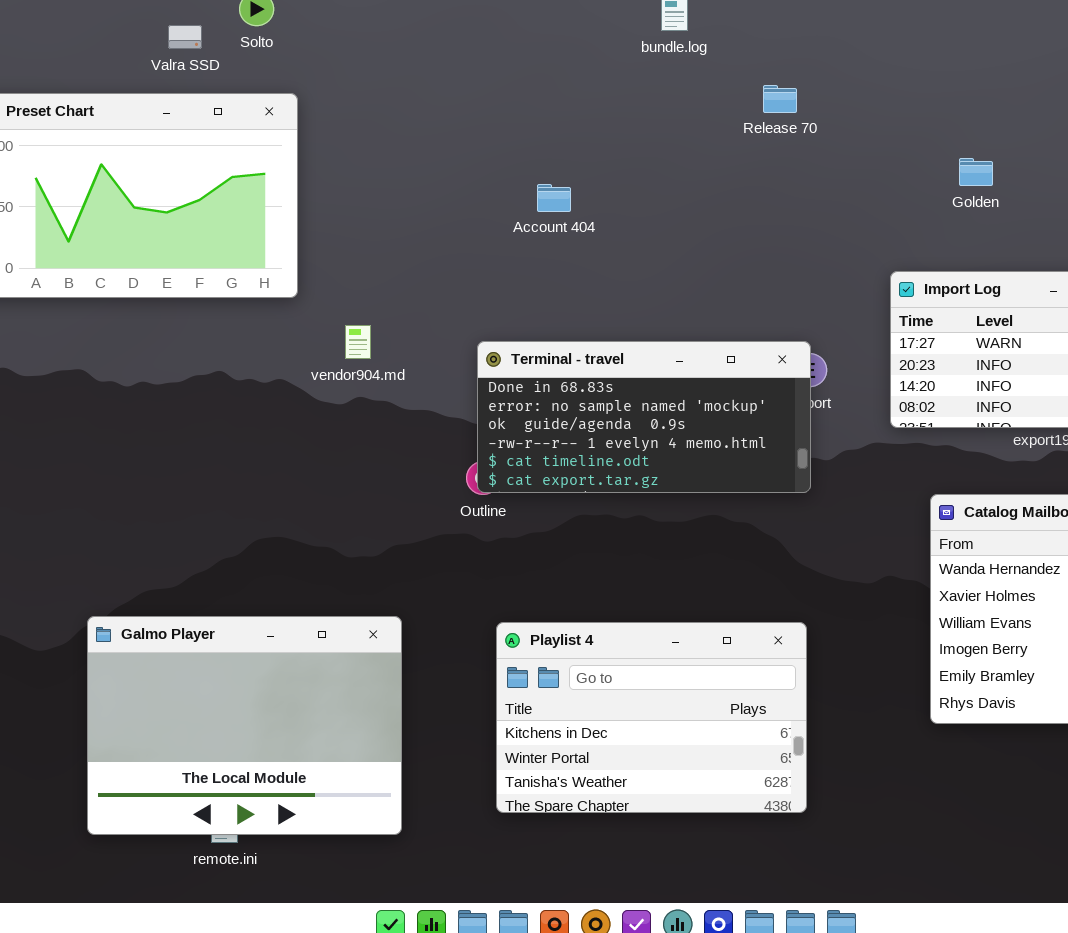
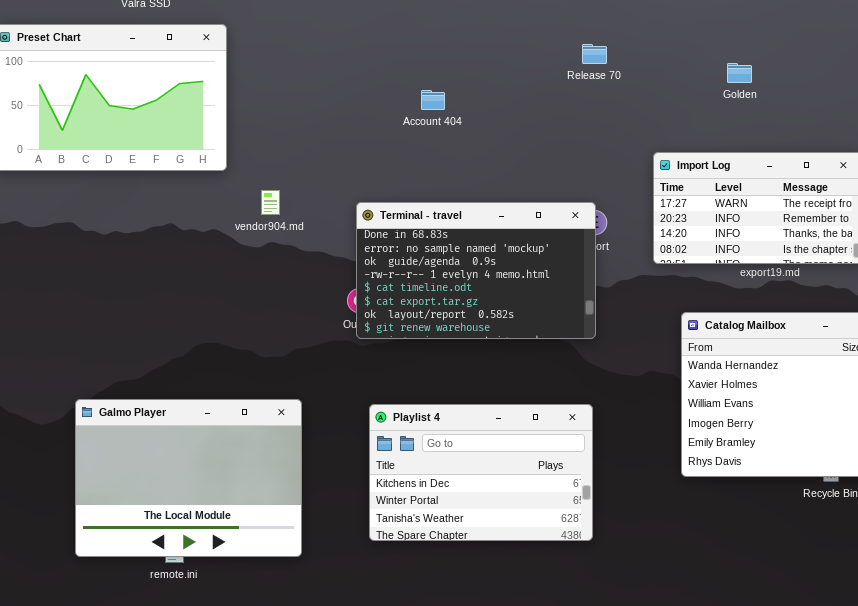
Release 70: [763,85,797,113] -> [582,44,607,64], moved
Golden: [959,158,993,186] -> [727,63,752,83], moved
Account 404: [537,184,571,212] -> [421,90,445,110], moved
Terminal - travel: [477,341,811,493] -> [356,202,596,339], resized

